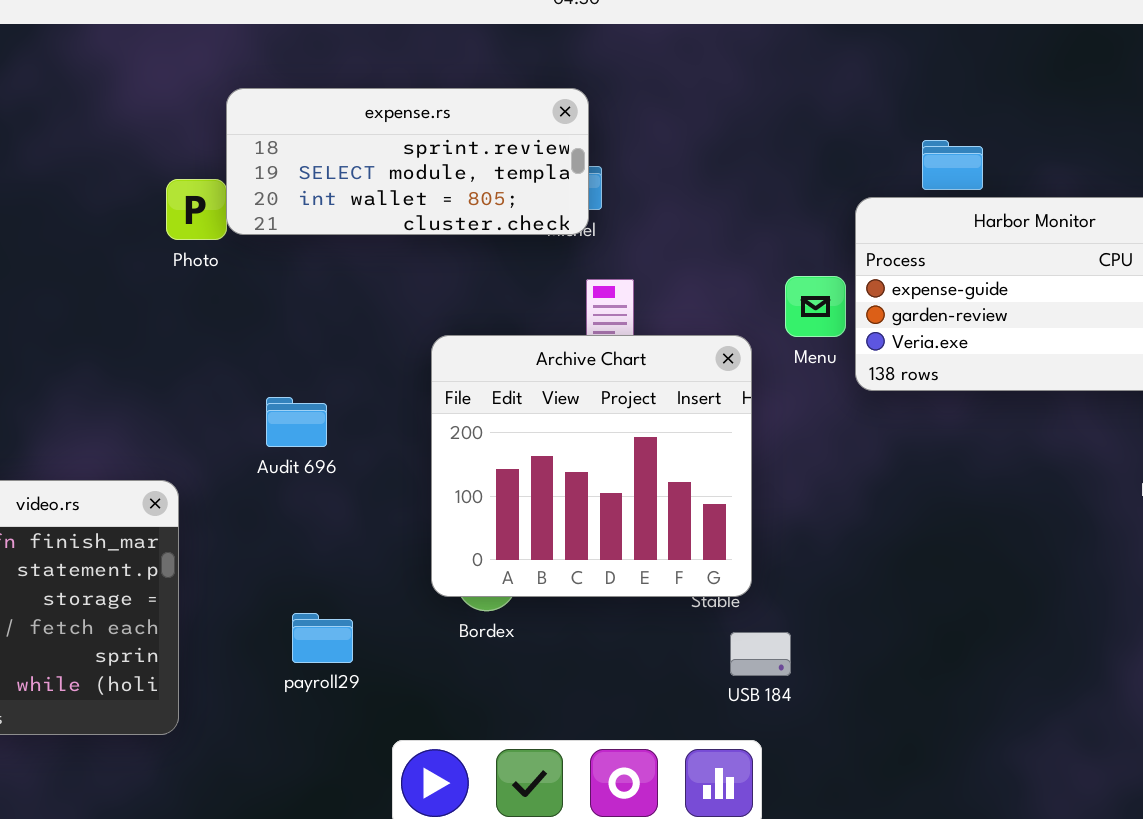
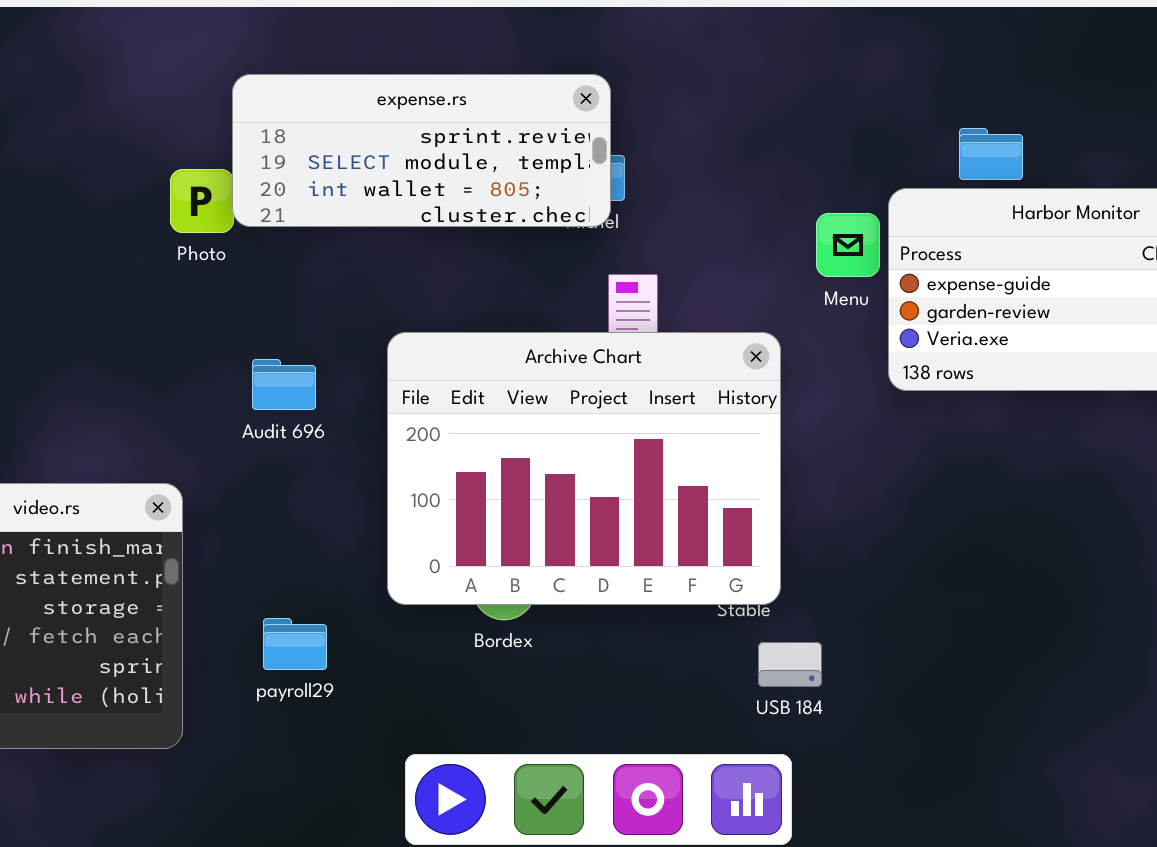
Menu: [785,276,846,337] -> [816,213,880,277], moved
Archive Chart: [431,335,752,597] -> [387,332,781,605], resized
Audit 696: [266,397,327,447] -> [252,359,316,410], moved
payroll29: [292,613,353,663] -> [263,618,327,670], moved

